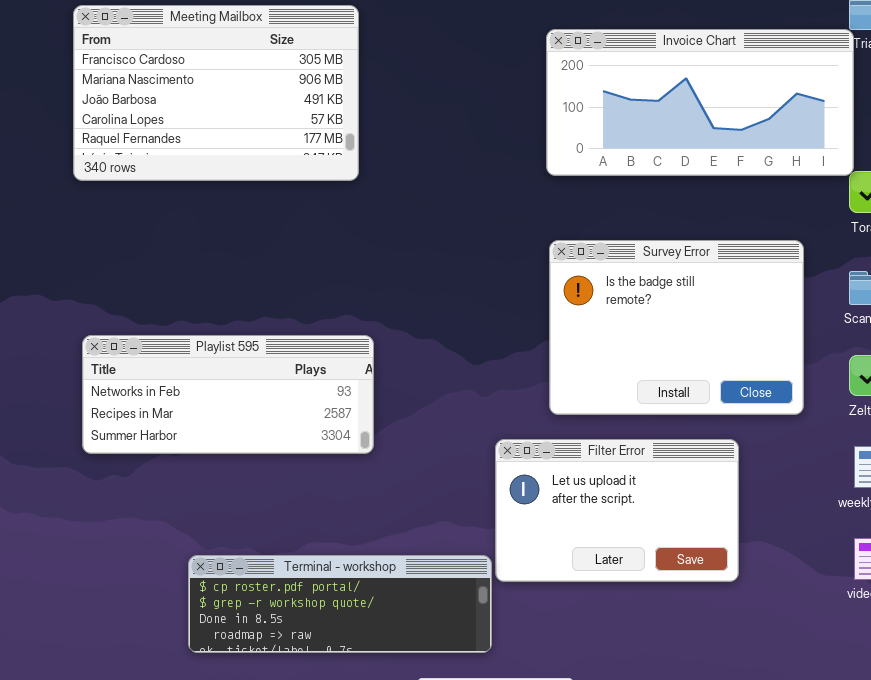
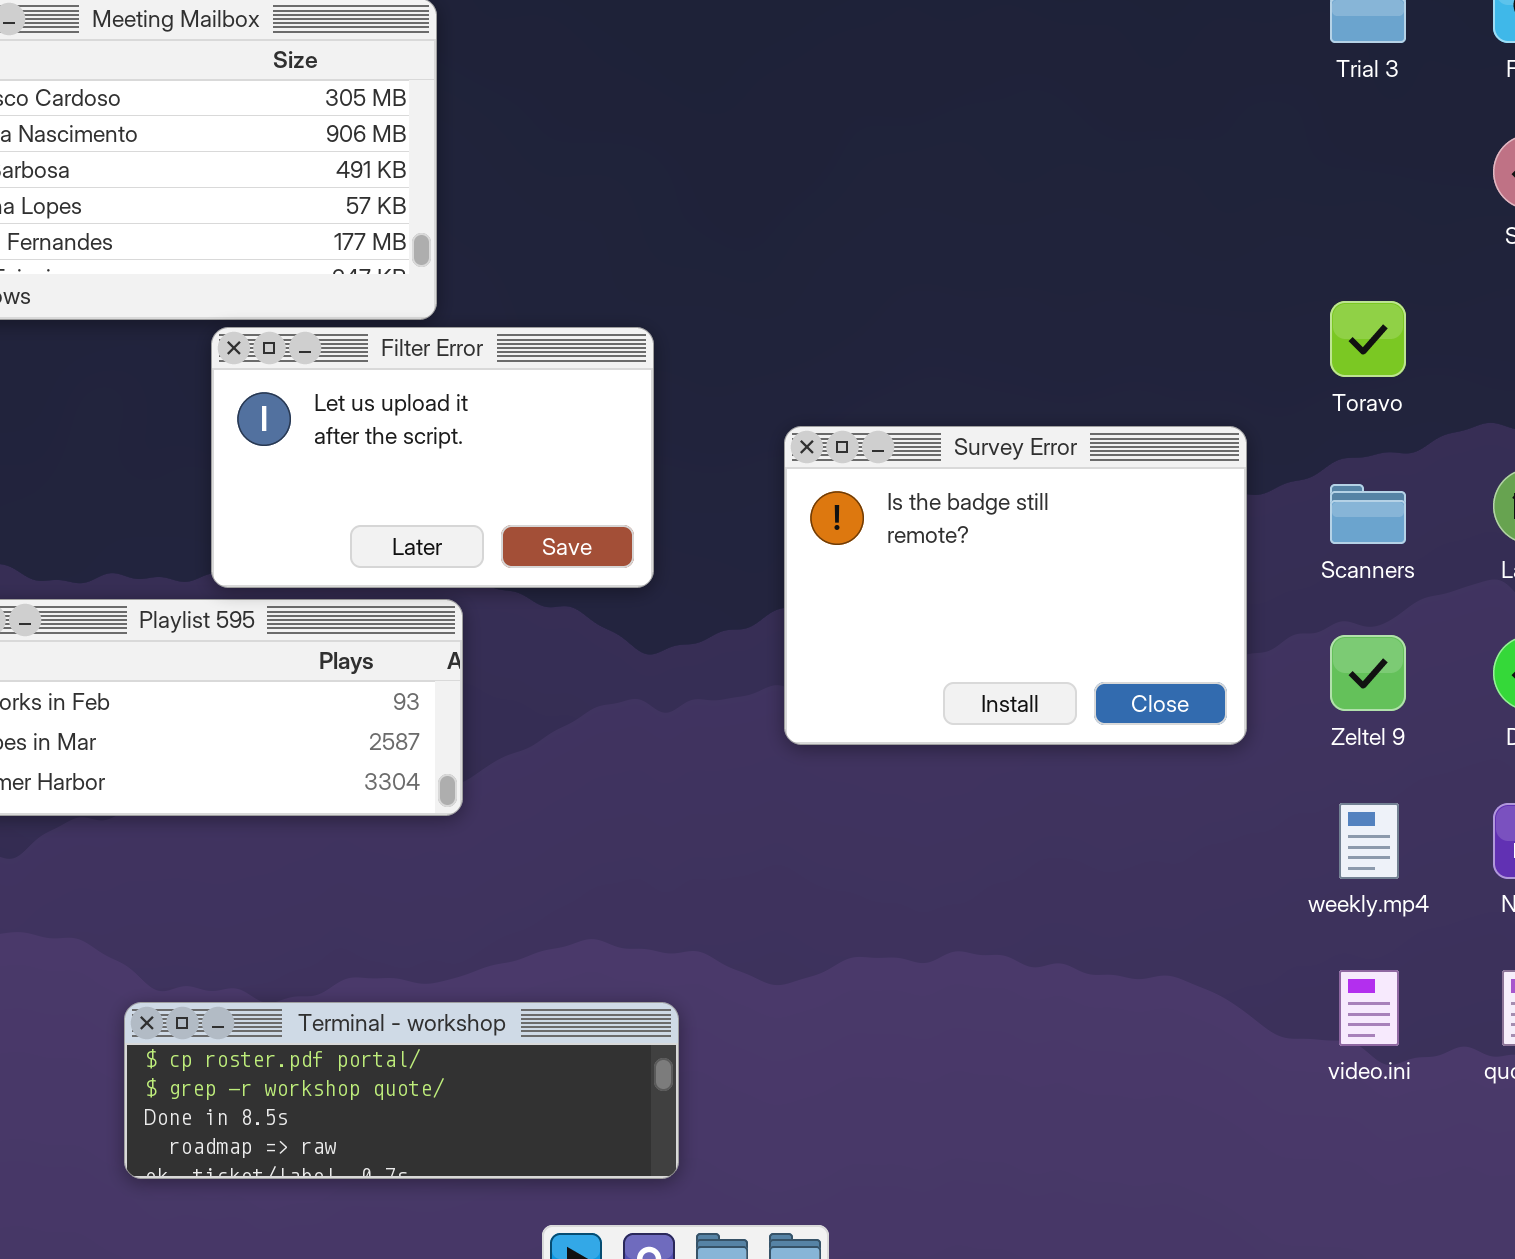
Invoice Chart: [546,29,854,176] -> none, closed
Filter Error: [495,439,739,582] -> [211,327,654,588], moved

